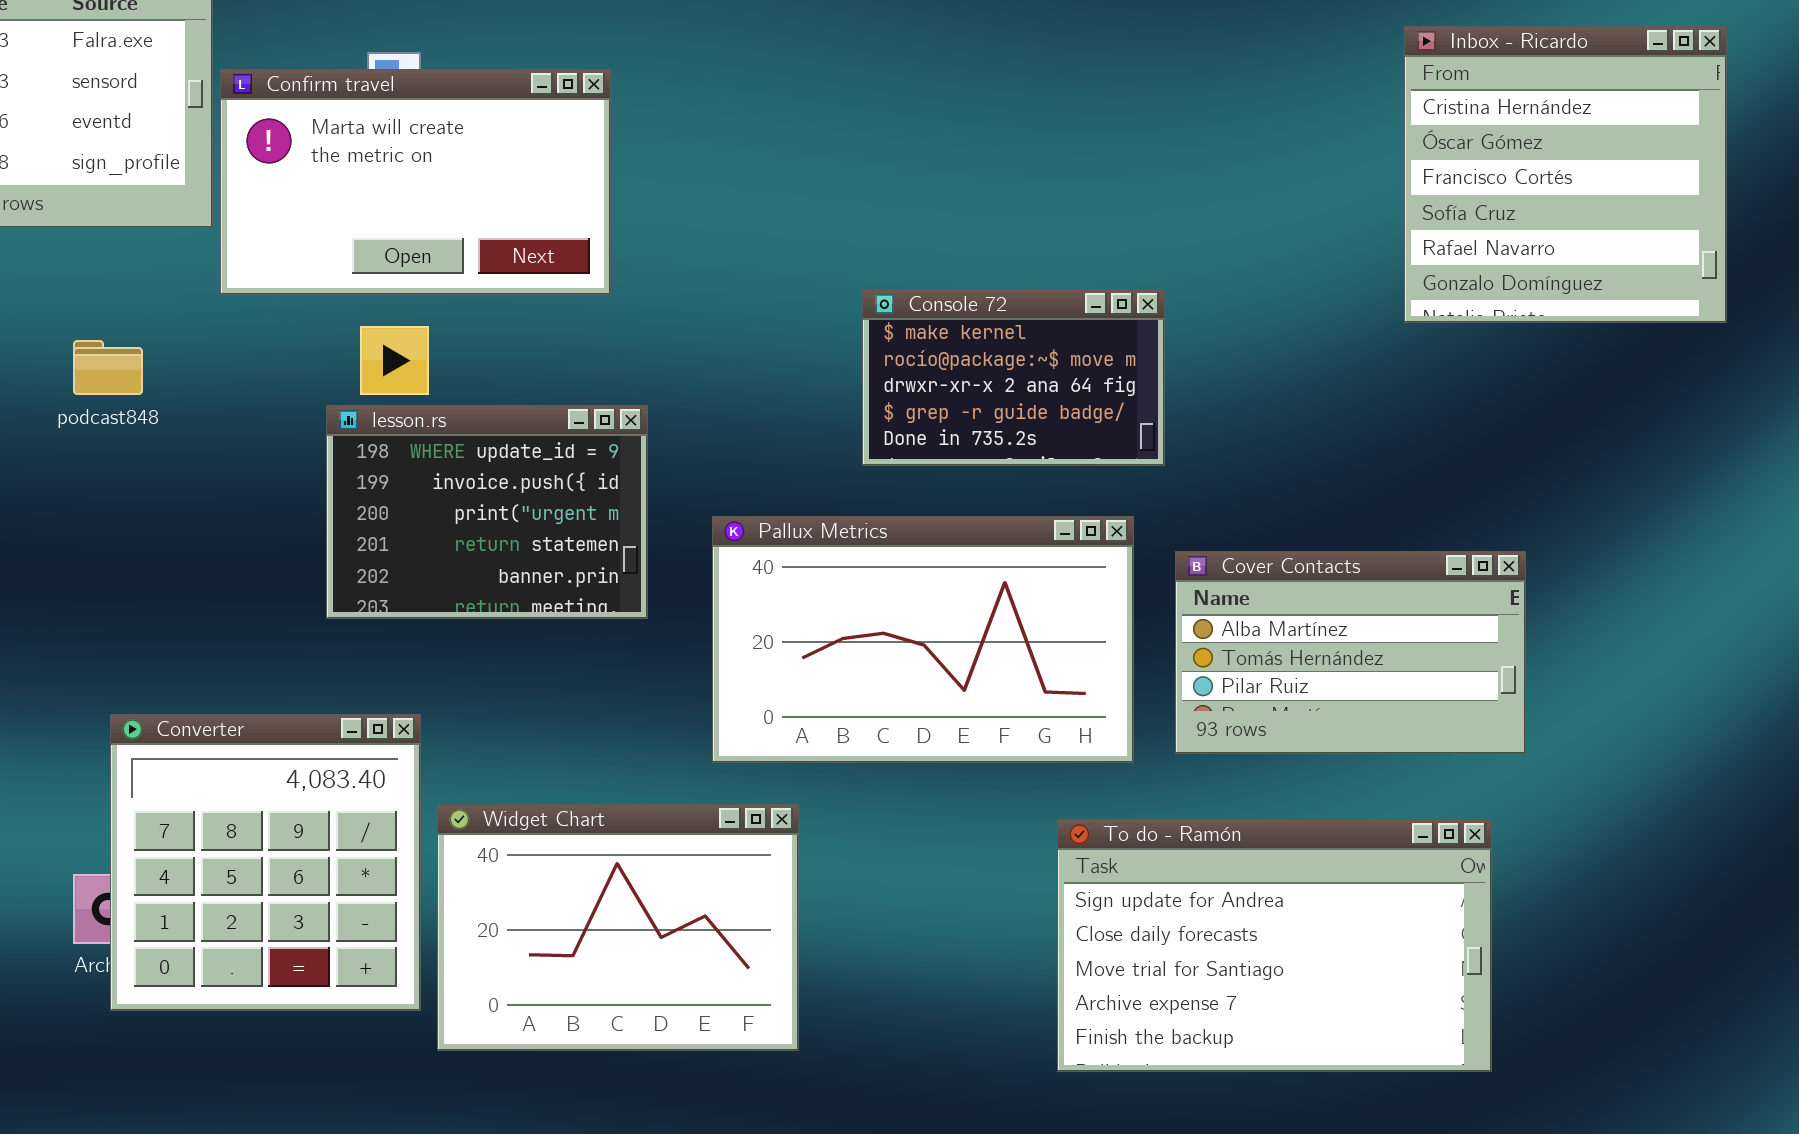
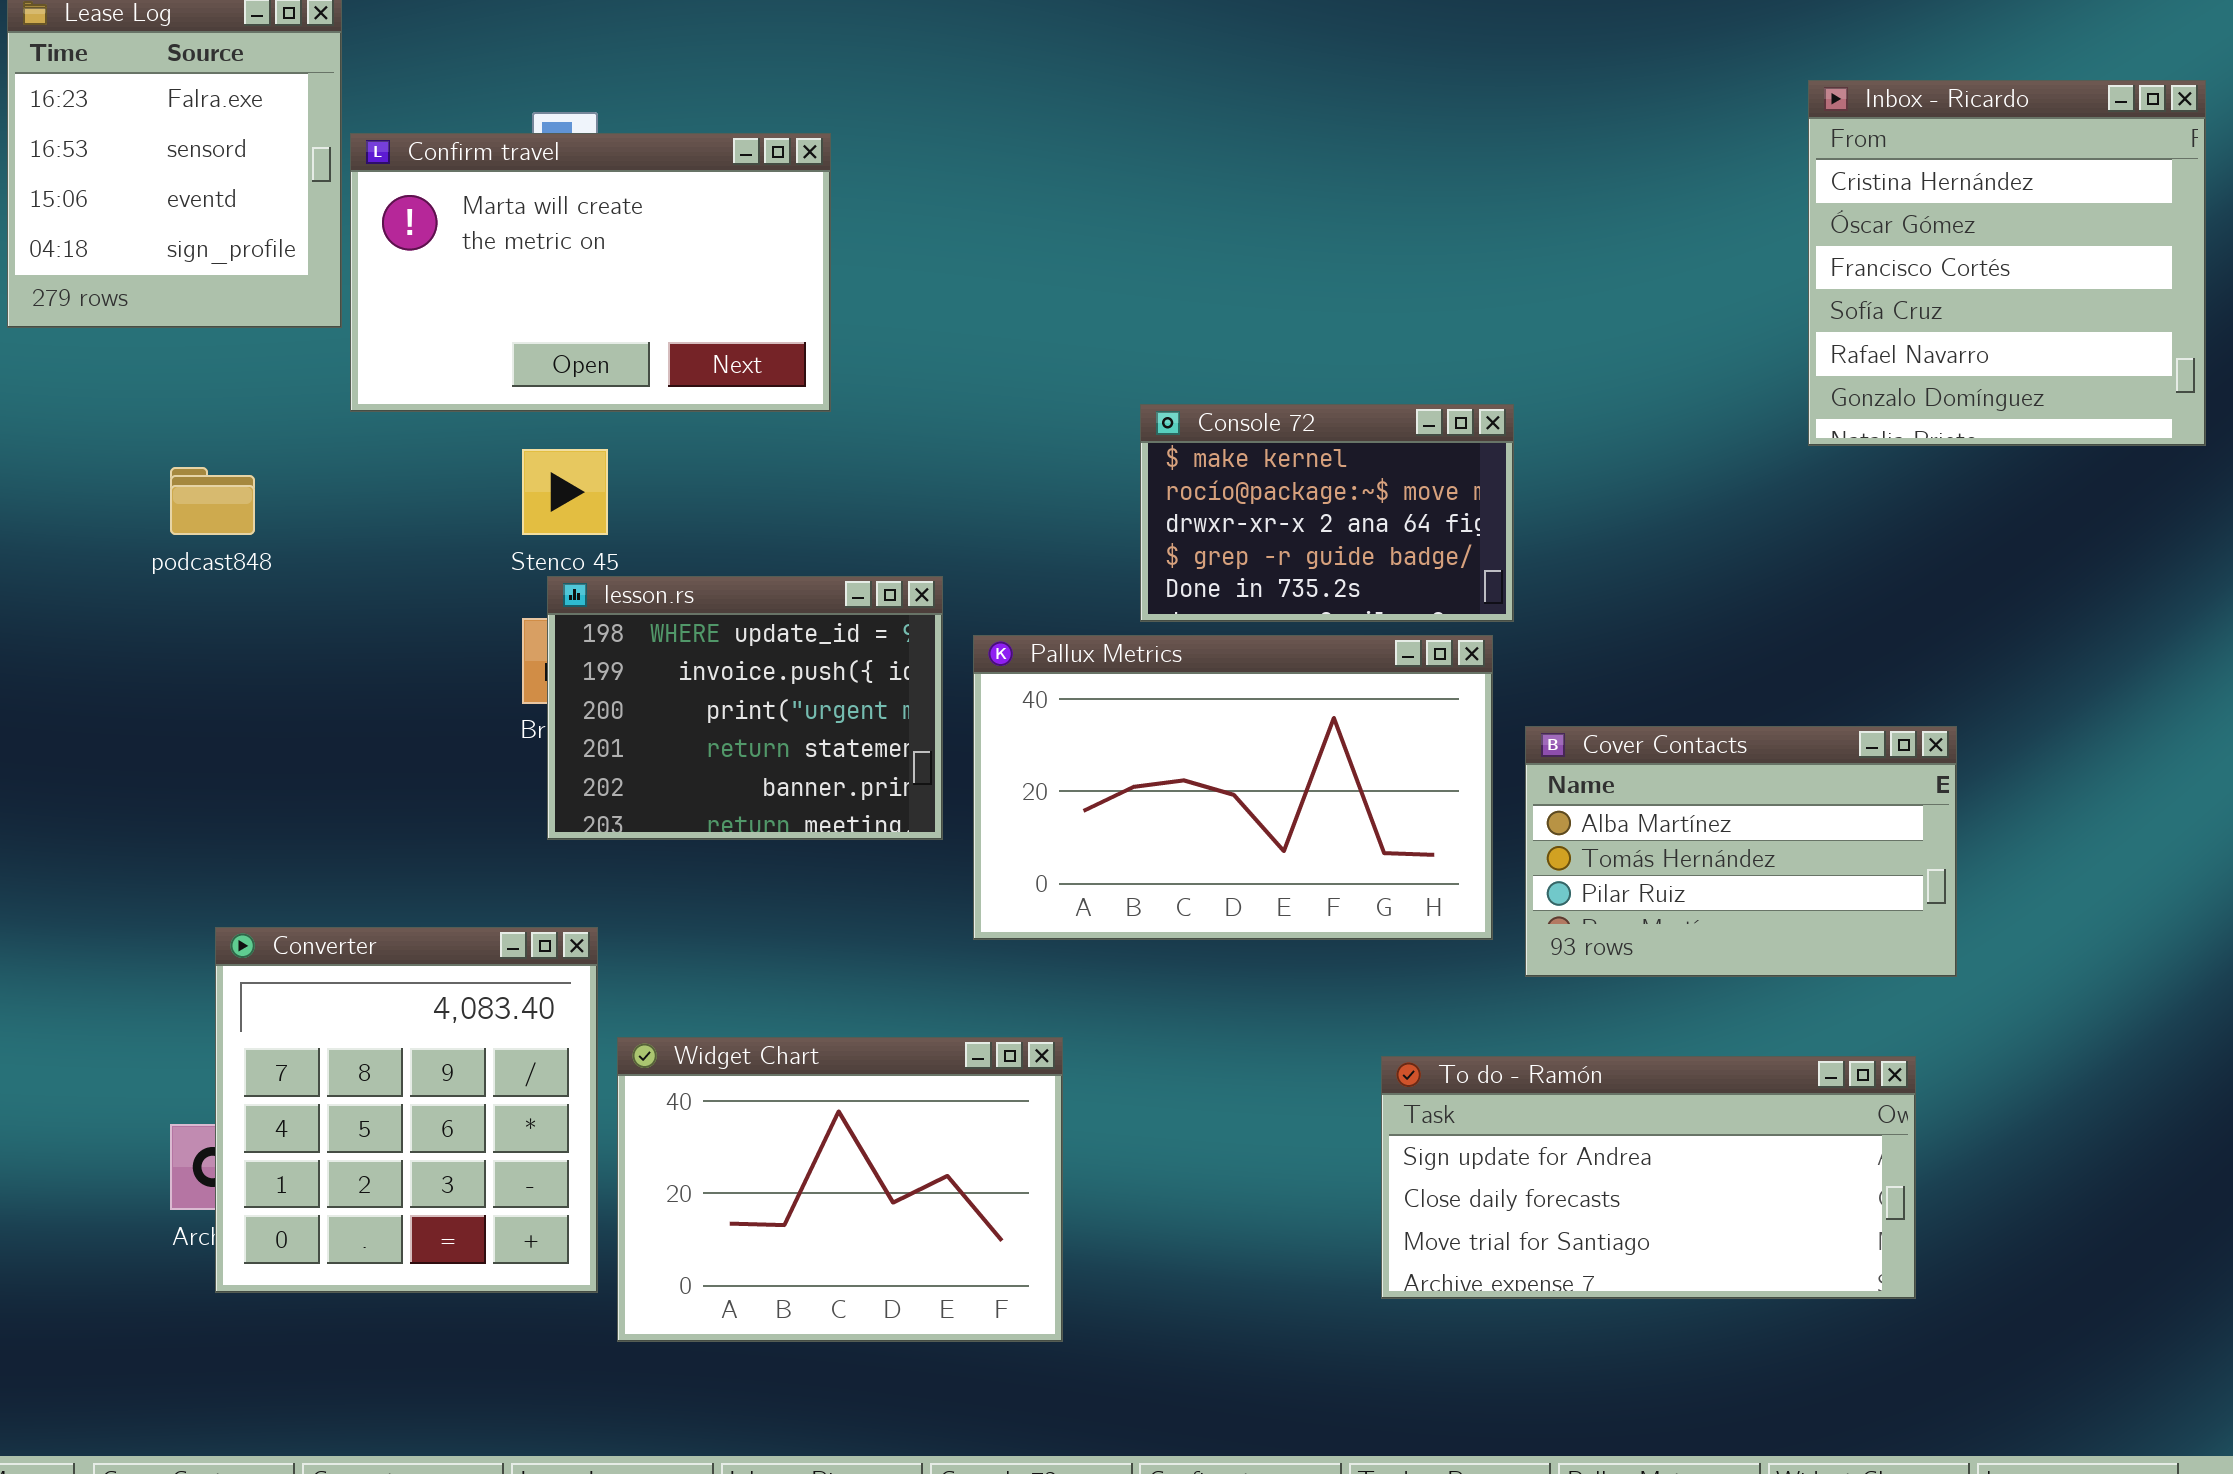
lesson.rs: [326,405,648,619] -> [547,576,943,840], moved
Pallux Metrics: [712,516,1134,763] -> [973,635,1493,940], moved
To do - Ramón: [1057,819,1492,1072] -> [1381,1056,1916,1299], resized

